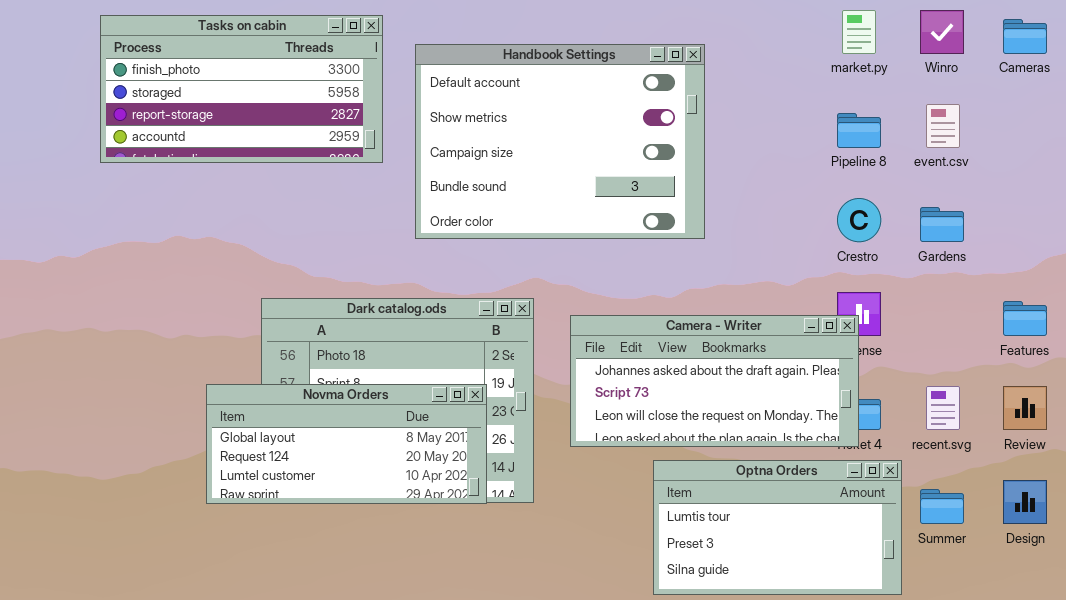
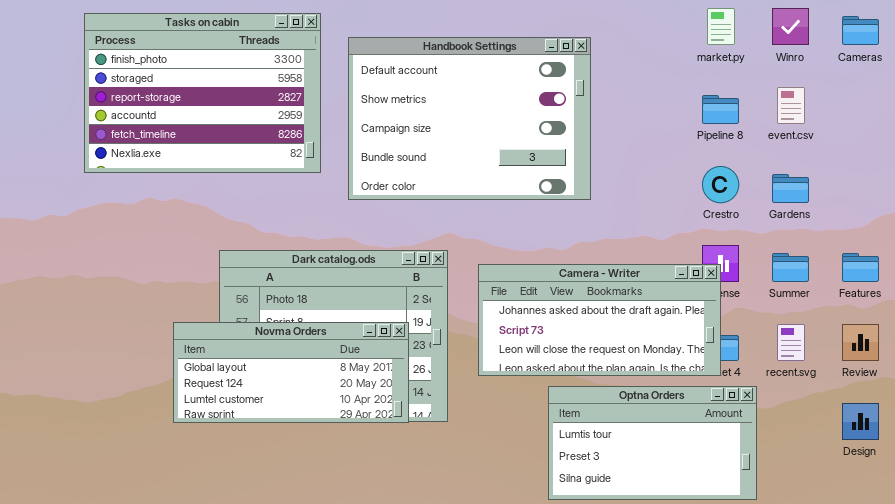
Tasks on cabin: [100,15,383,163] -> [84,13,321,173], resized
Summer: [920,489,964,524] -> [772,253,809,282], moved

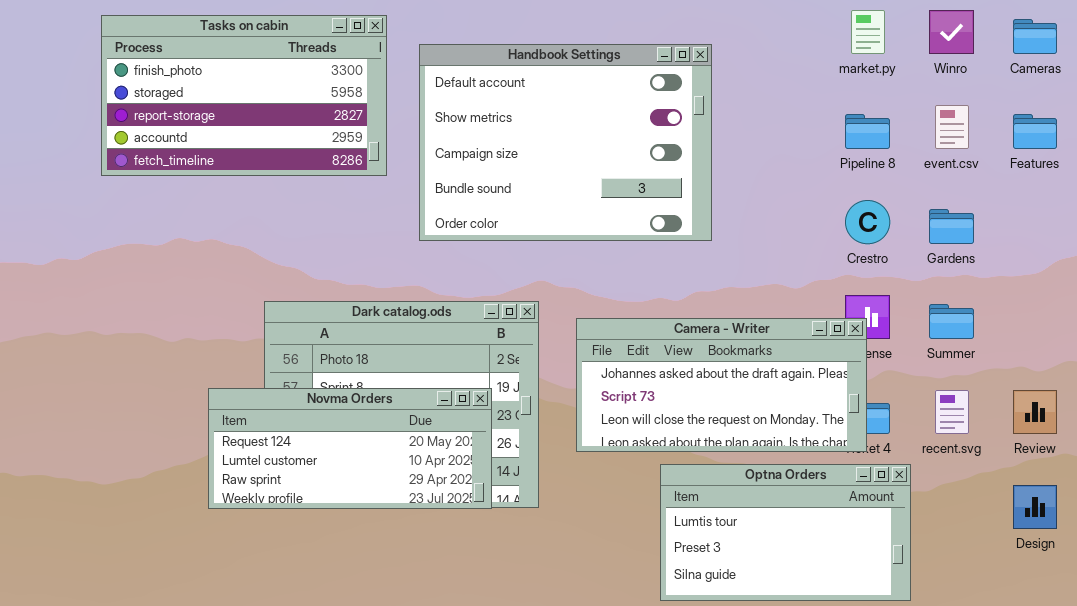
Tasks on cabin: [84,13,321,173] -> [101,15,387,176], resized
Features: [842,253,879,282] -> [1013,114,1057,149], moved
Novma Orders: [173,322,409,423] -> [208,388,492,509], scrolled down 1 row

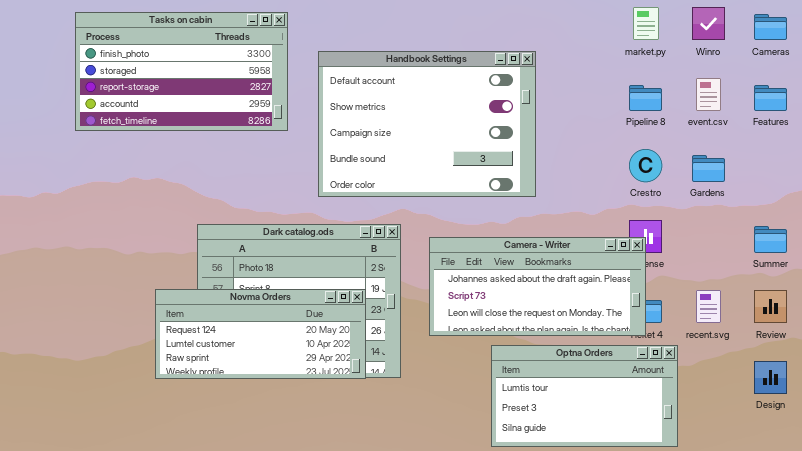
Handbook Settings: [419,44,712,241] -> [318,51,536,197], moved
Summer: [929,304,974,339] -> [754,226,787,253], moved

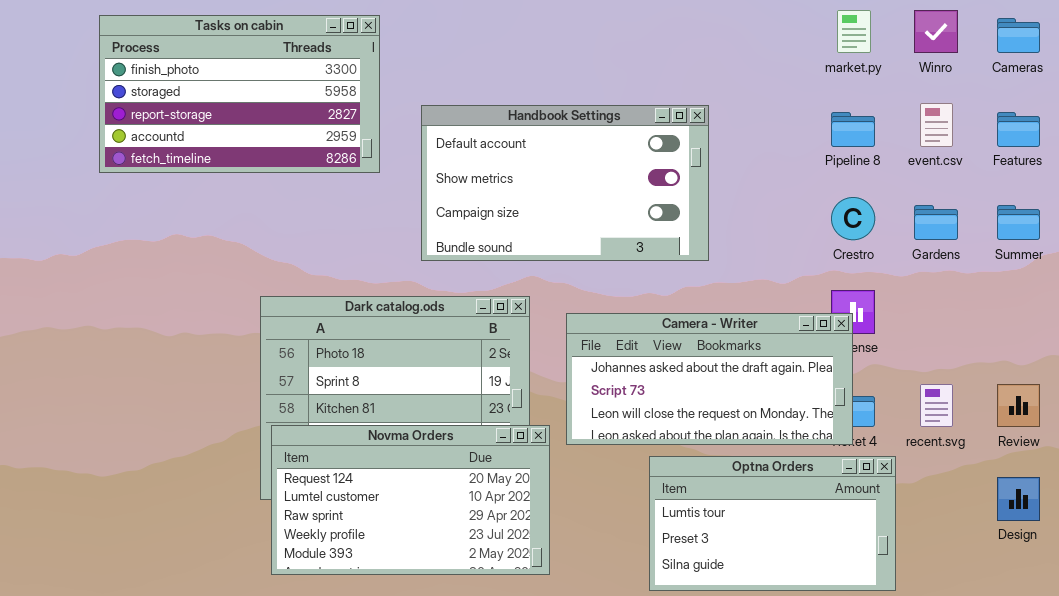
Handbook Settings: [318,51,536,197] -> [421,105,709,261], resized
Summer: [754,226,787,253] -> [997,205,1040,240], moved
Novma Orders: [155,289,366,379] -> [271,425,550,575], moved, resized

